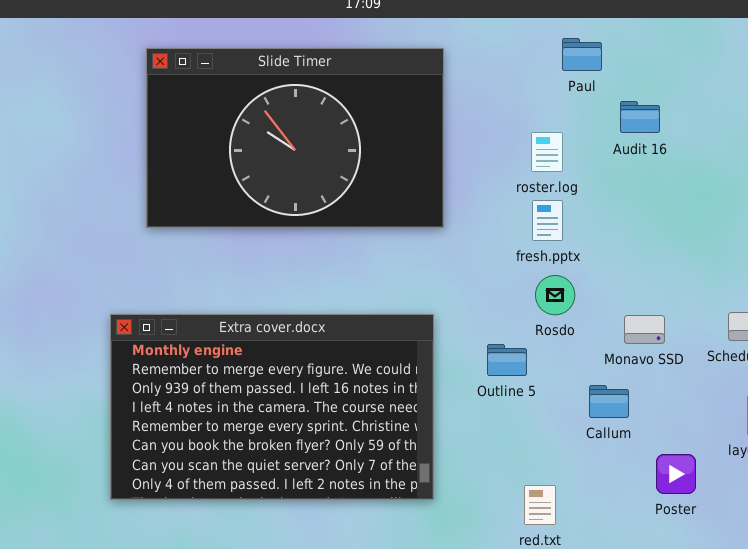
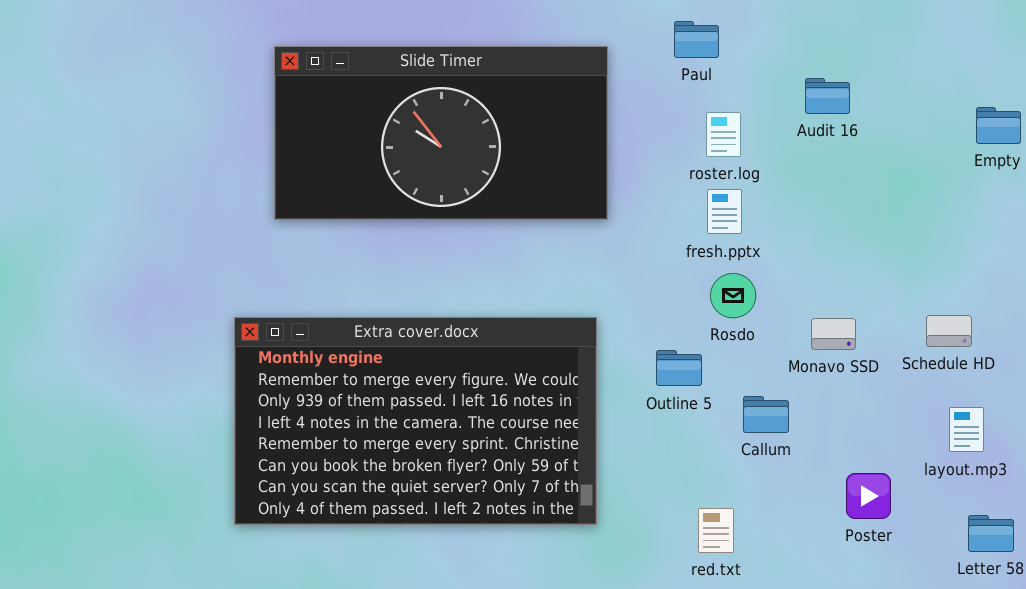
Paul: [562,38,602,71] -> [674,21,719,58], moved
Slide Timer: [146,48,444,228] -> [274,46,608,220], resized
Callum: [589,385,629,418] -> [743,396,789,433], moved

